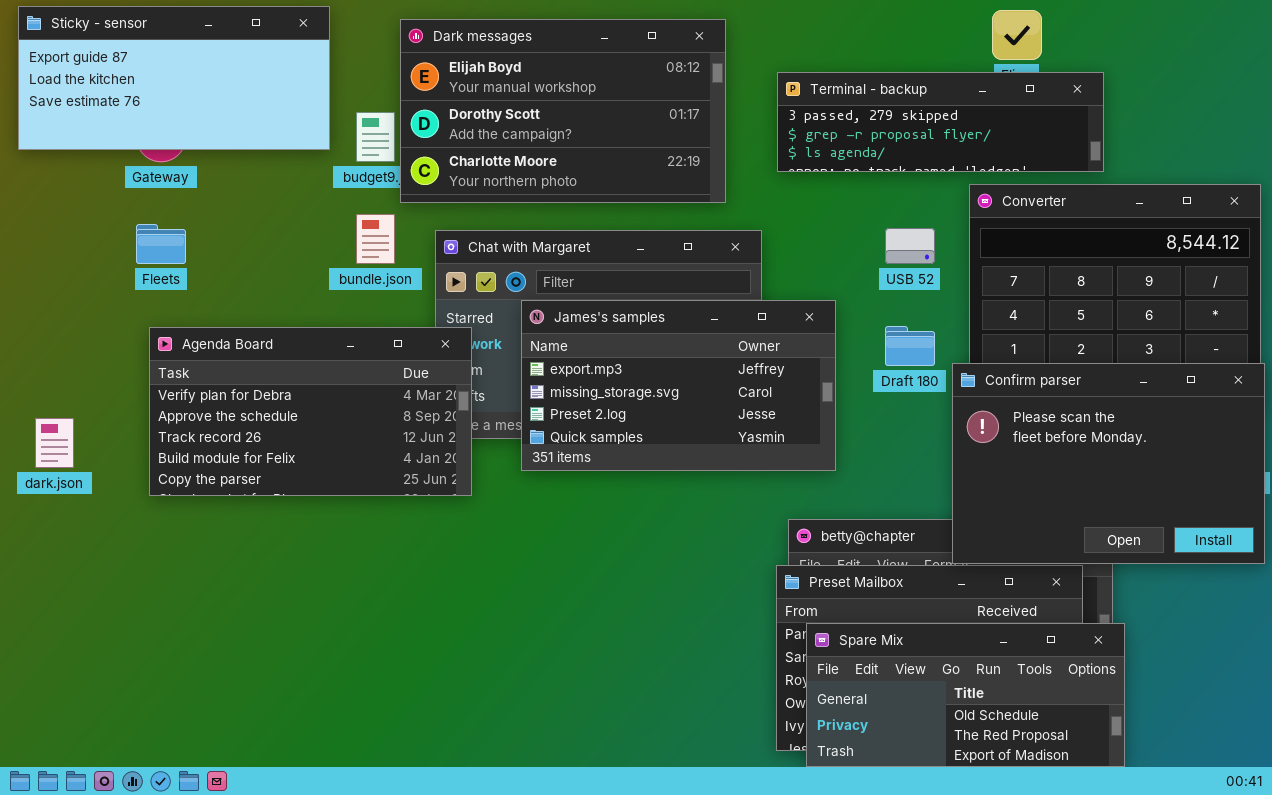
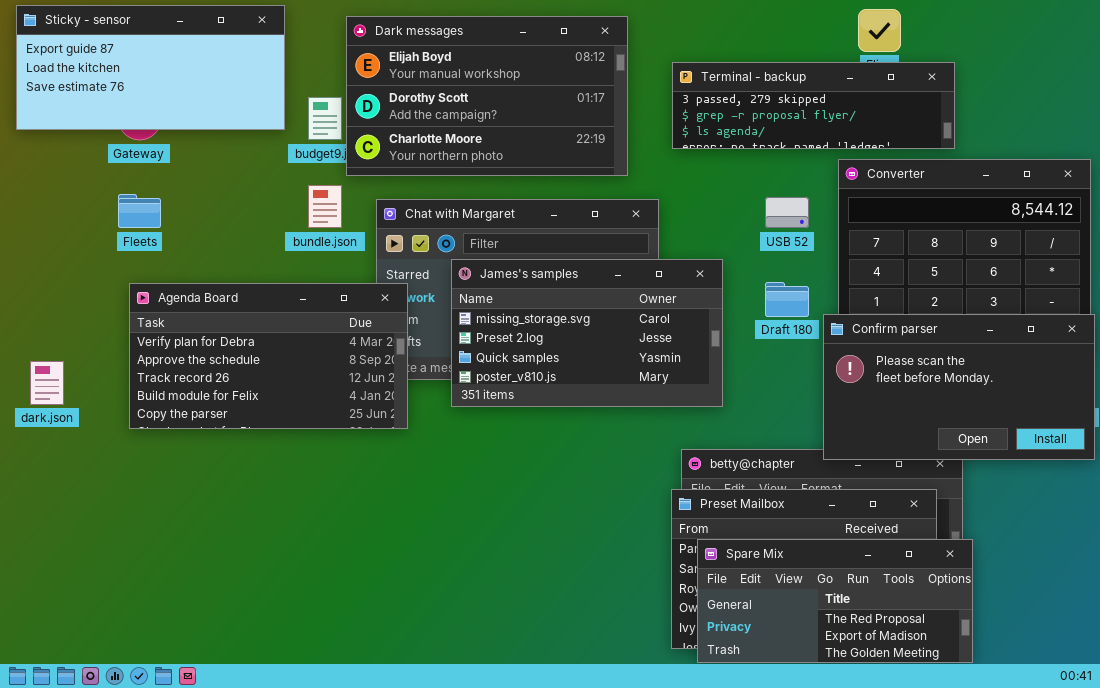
James's samples: [521,300,836,471] -> [451,259,723,407], scrolled down 1 row
Confirm parser: [952,363,1265,564] -> [823,314,1095,460], resized
Spare Mix: [806,623,1125,767] -> [697,539,973,663], scrolled down 1 row

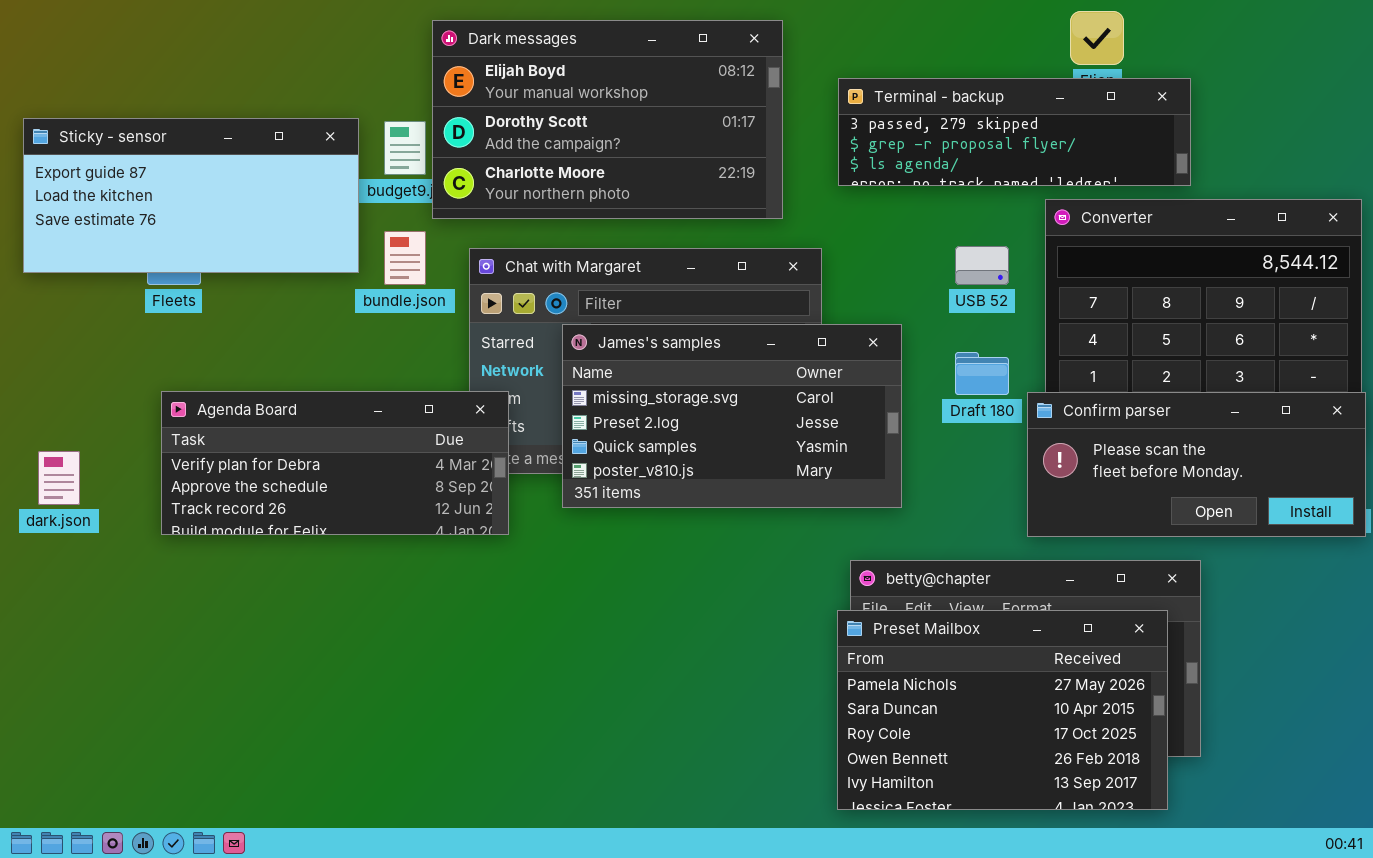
Sticky - sensor: [16,5,285,130] -> [23,118,359,273], moved
Agenda Board: [129,283,408,429] -> [161,391,509,535], resized
Confirm parser: [823,314,1095,460] -> [1027,392,1366,537], resized
Spare Mix: [697,539,973,663] -> none, closed

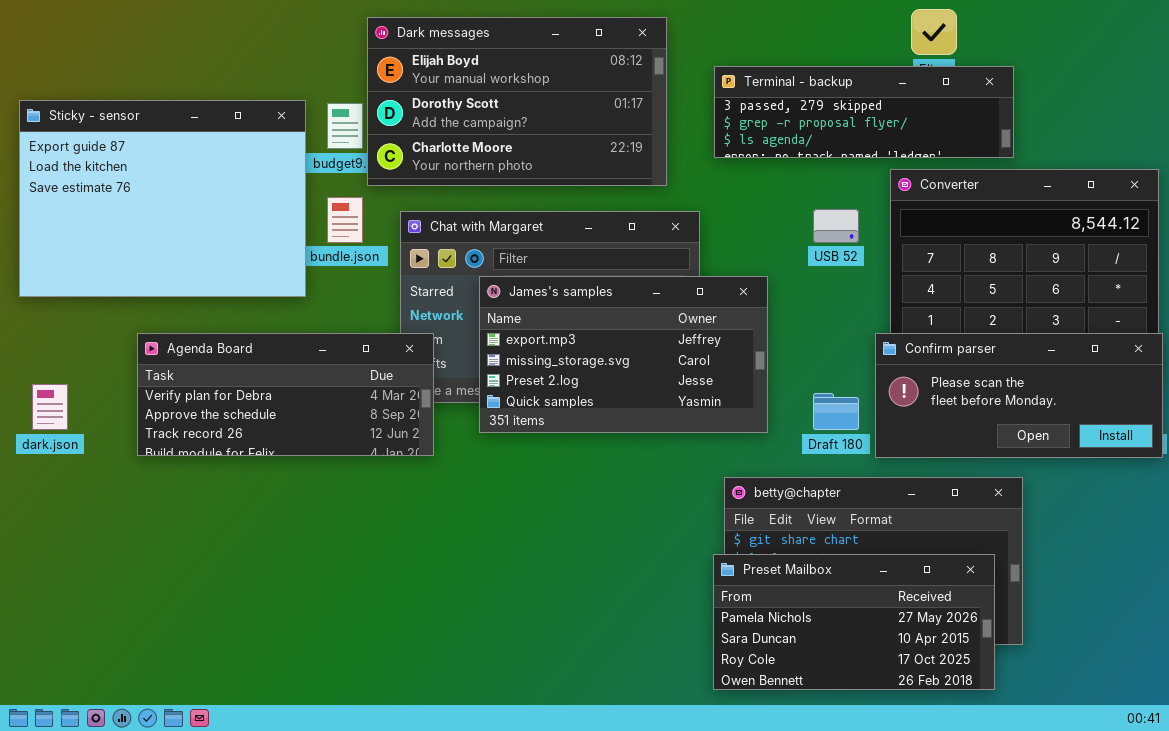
Sticky - sensor: [23,118,359,273] -> [19,100,306,297], resized
James's samples: [562,324,902,508] -> [479,276,768,433], scrolled up 1 row
Draft 180: [955,352,1009,395] -> [813,393,859,430], moved
Preset Mailbox: [837,610,1168,810] -> [713,554,995,690], resized

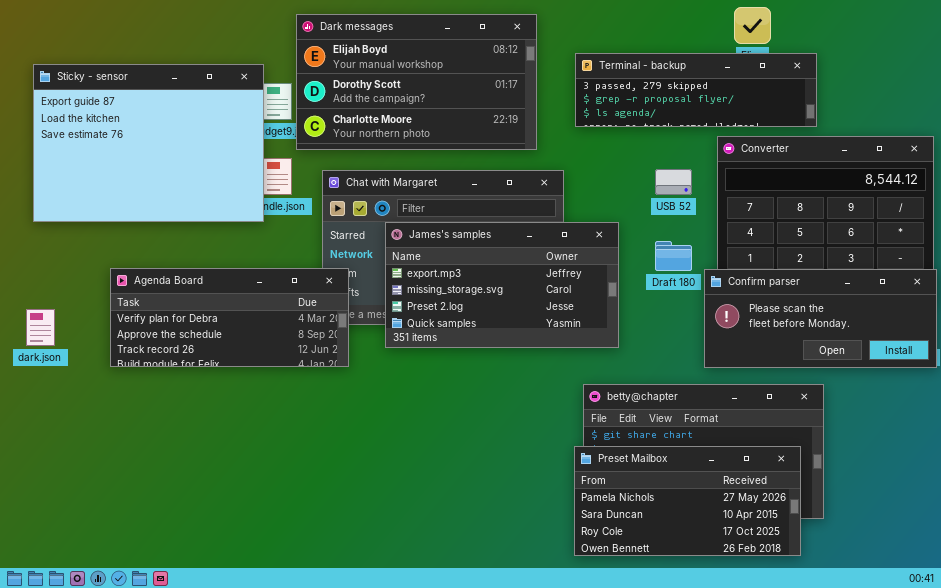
Sticky - sensor: [19,100,306,297] -> [33,64,264,222], moved
Draft 180: [813,393,859,430] -> [655,241,692,271], moved

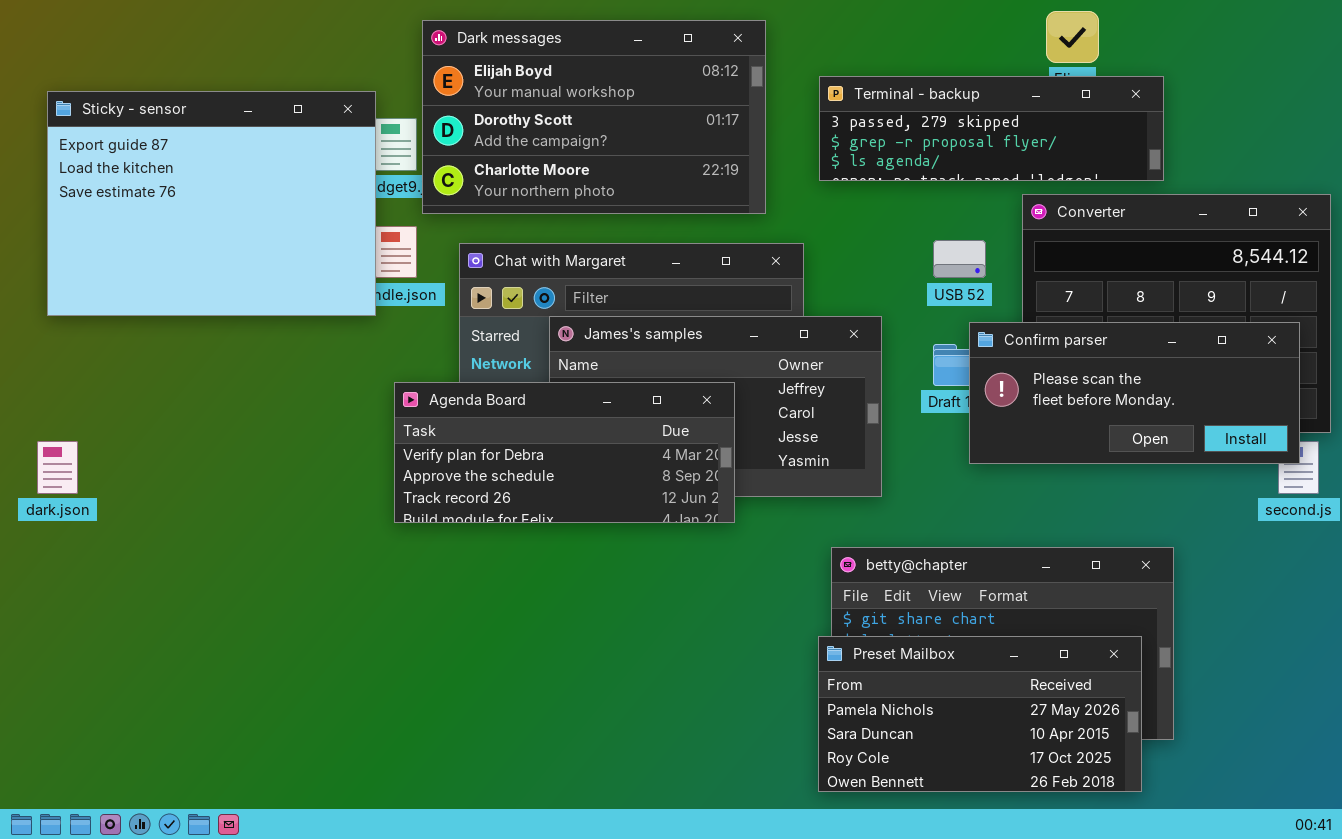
Agenda Board: [110,268,349,367] -> [394,382,735,523], moved
Confirm parser: [704,269,937,368] -> [969,322,1300,464], moved

